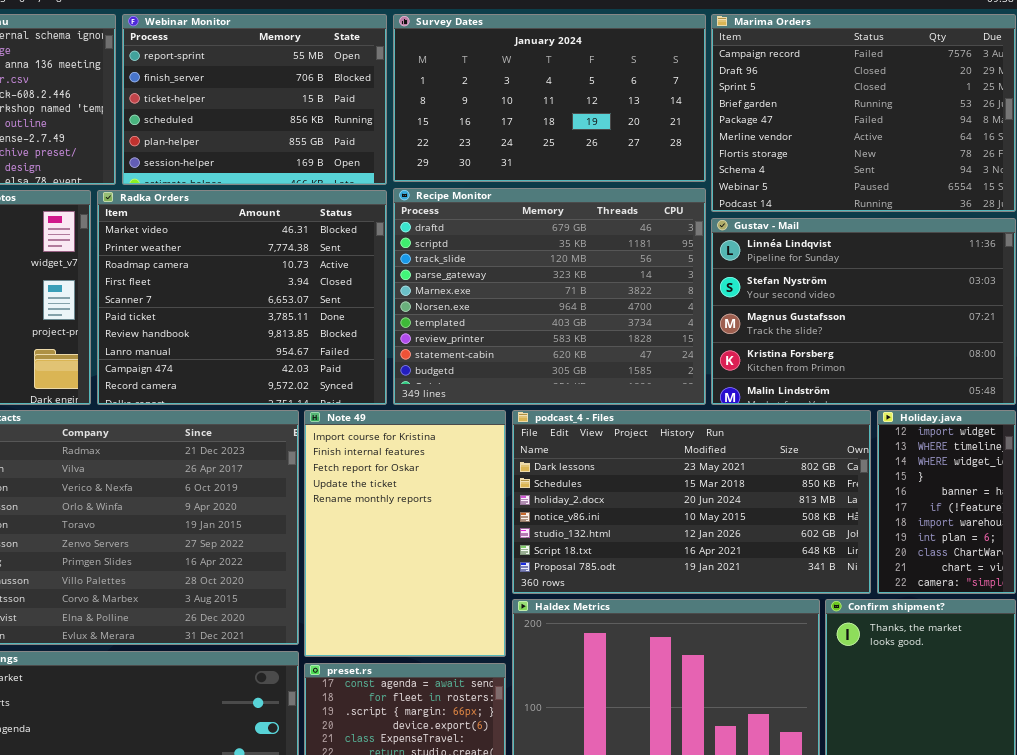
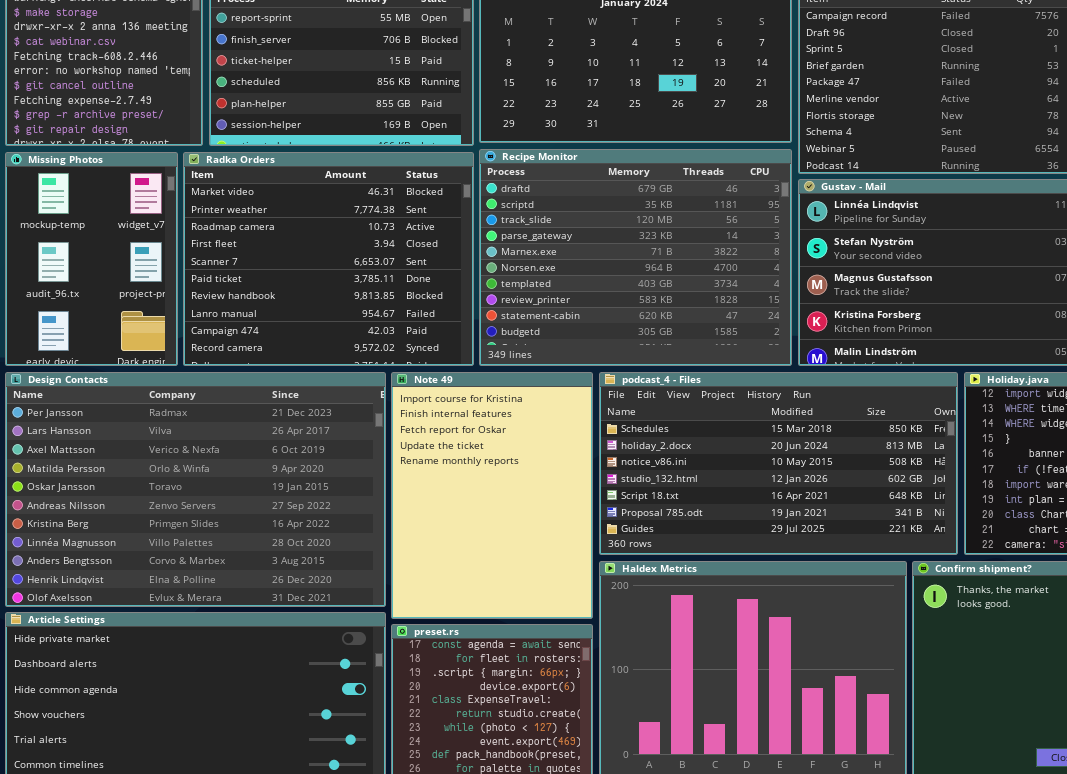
podcast_4 - Files: [512,410,871,594] -> [599,372,958,555], scrolled down 1 row

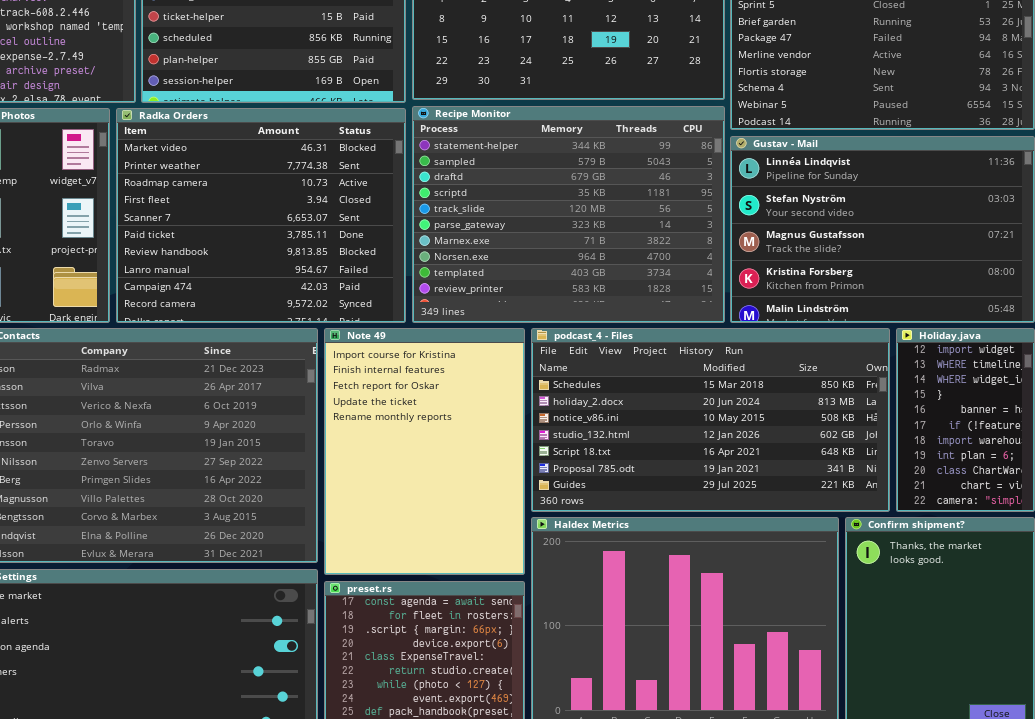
Recipe Monitor: [479,149,792,366] -> [412,106,725,323], scrolled up 2 rows

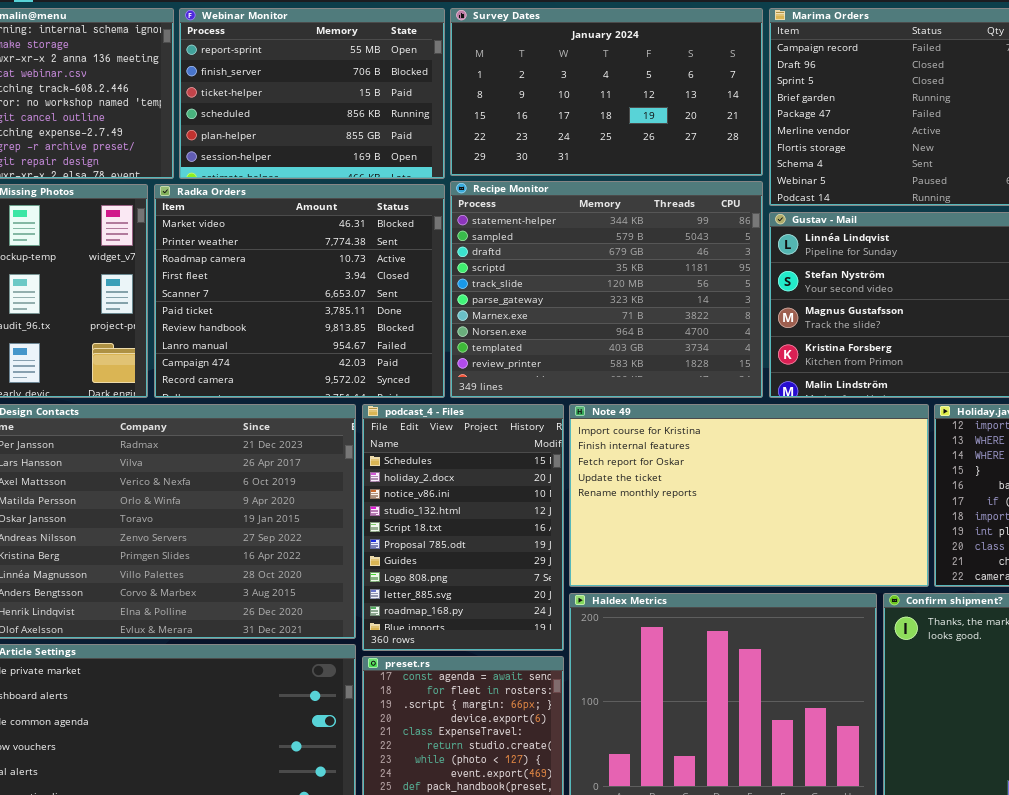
Note 49: [324,328,525,575] -> [569,404,929,587], moved, resized
podcast_4 - Files: [531,328,890,512] -> [362,404,564,651], moved, resized

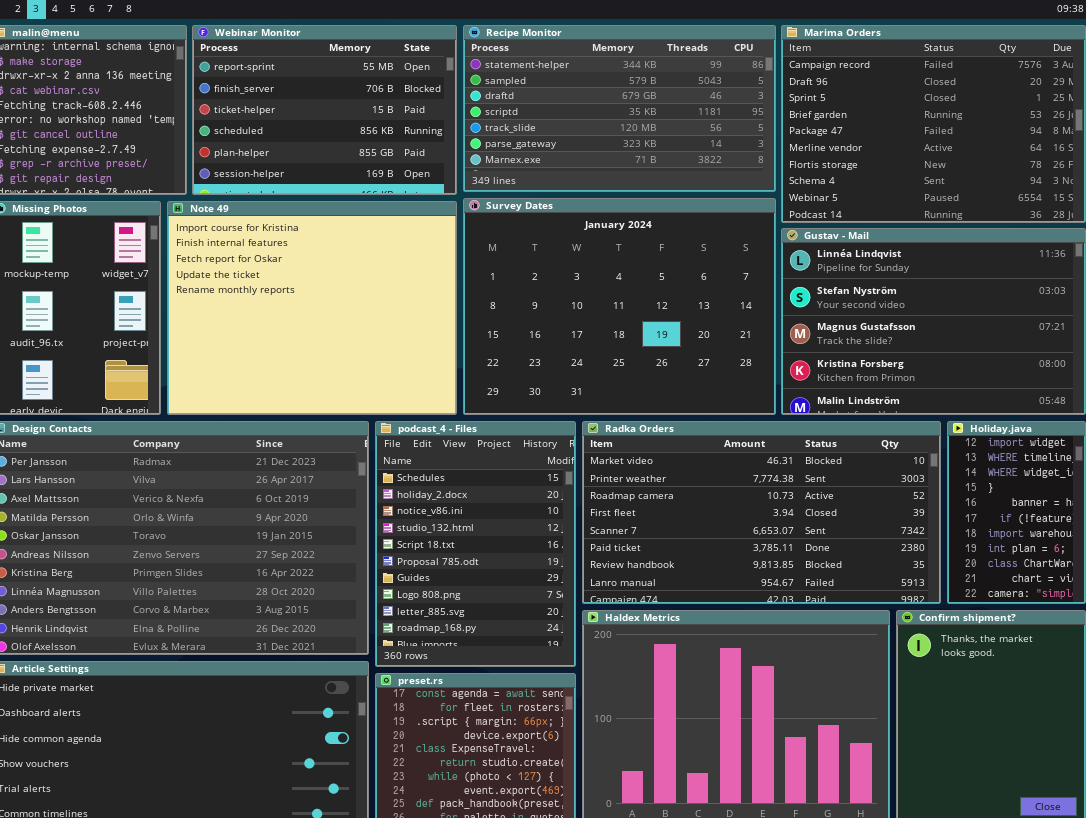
Survey Dates: [450,8,763,176] -> [463,198,776,415], moved, resized
Recipe Monitor: [450,181,763,398] -> [463,25,776,192], moved, resized
Radka Orders: [154,184,445,398] -> [582,421,941,604], moved, resized
Note 49: [569,404,929,587] -> [167,201,457,415], moved, resized

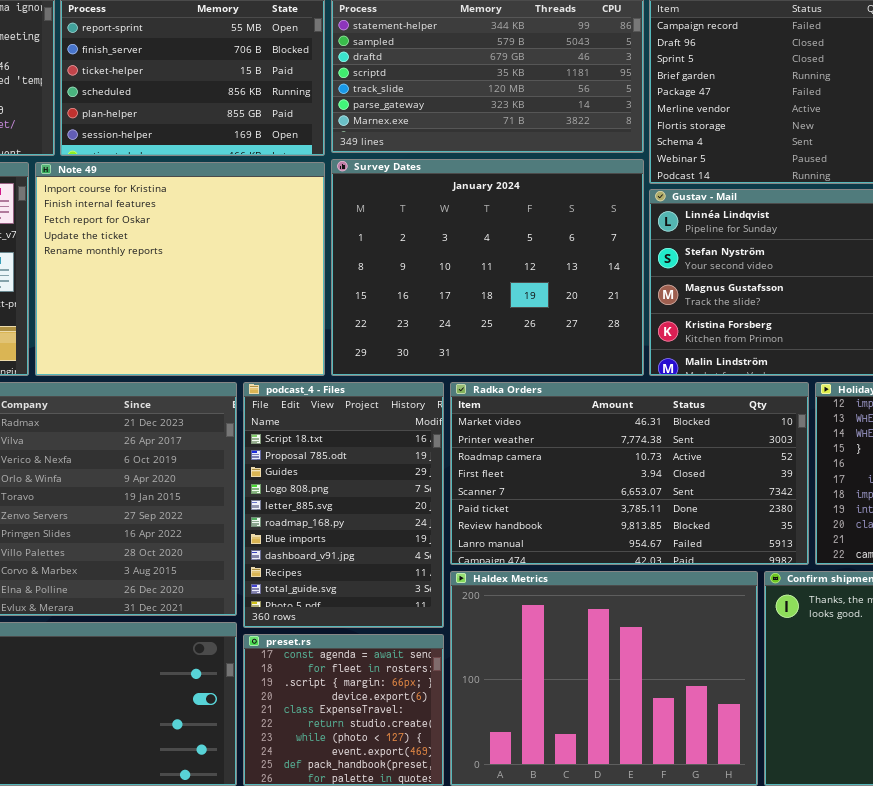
podcast_4 - Files: [375,421,576,667] -> [243,382,444,628], scrolled down 4 rows

